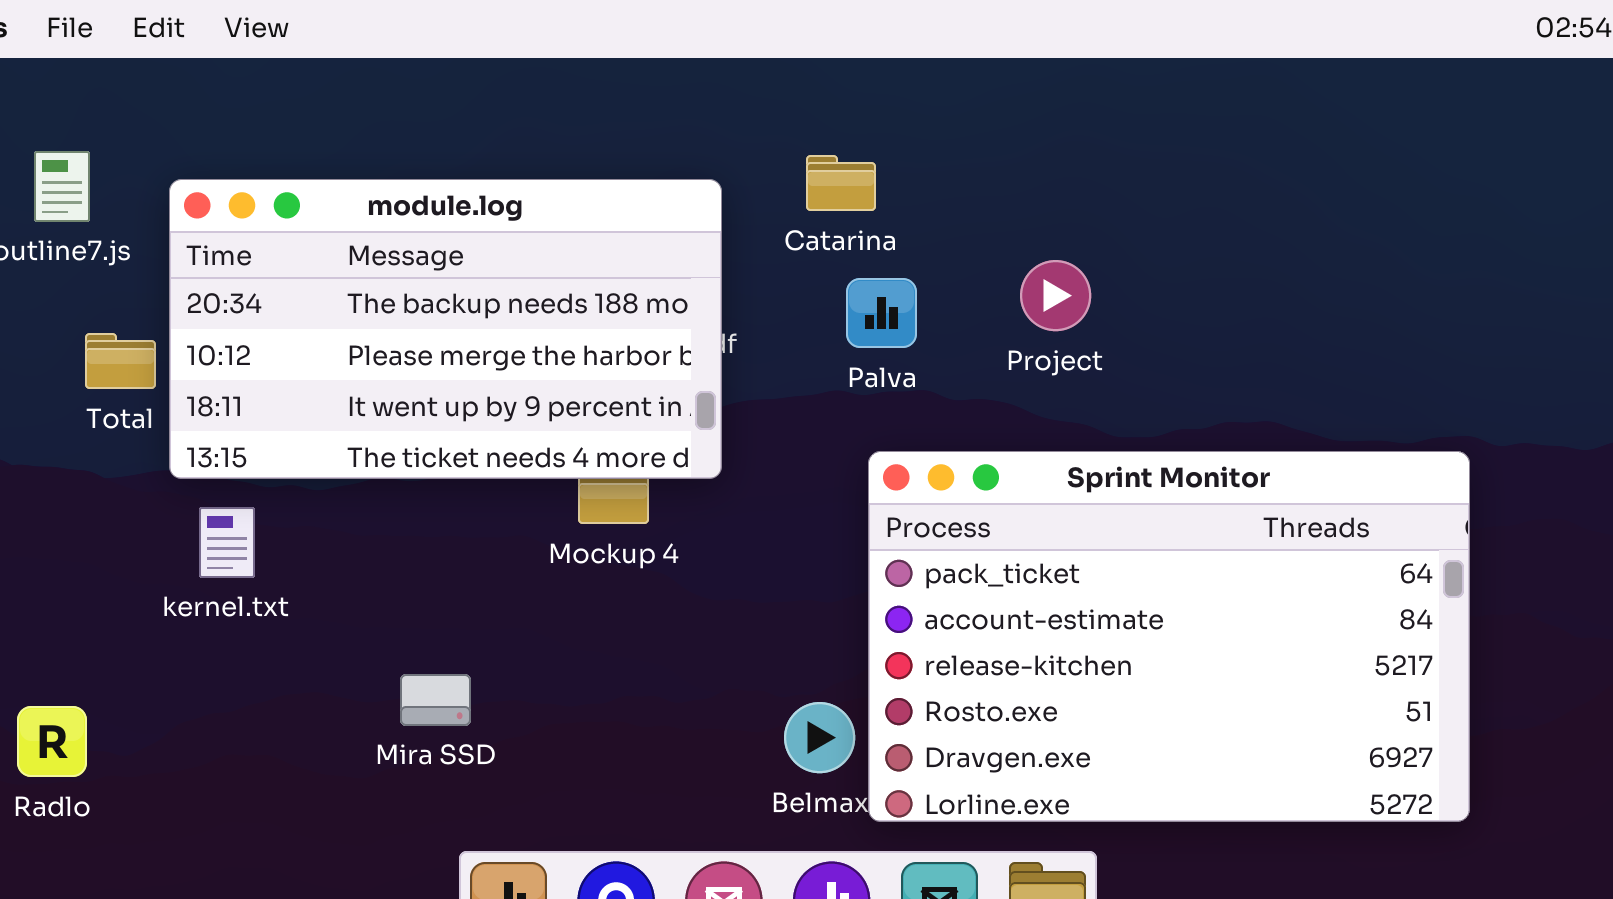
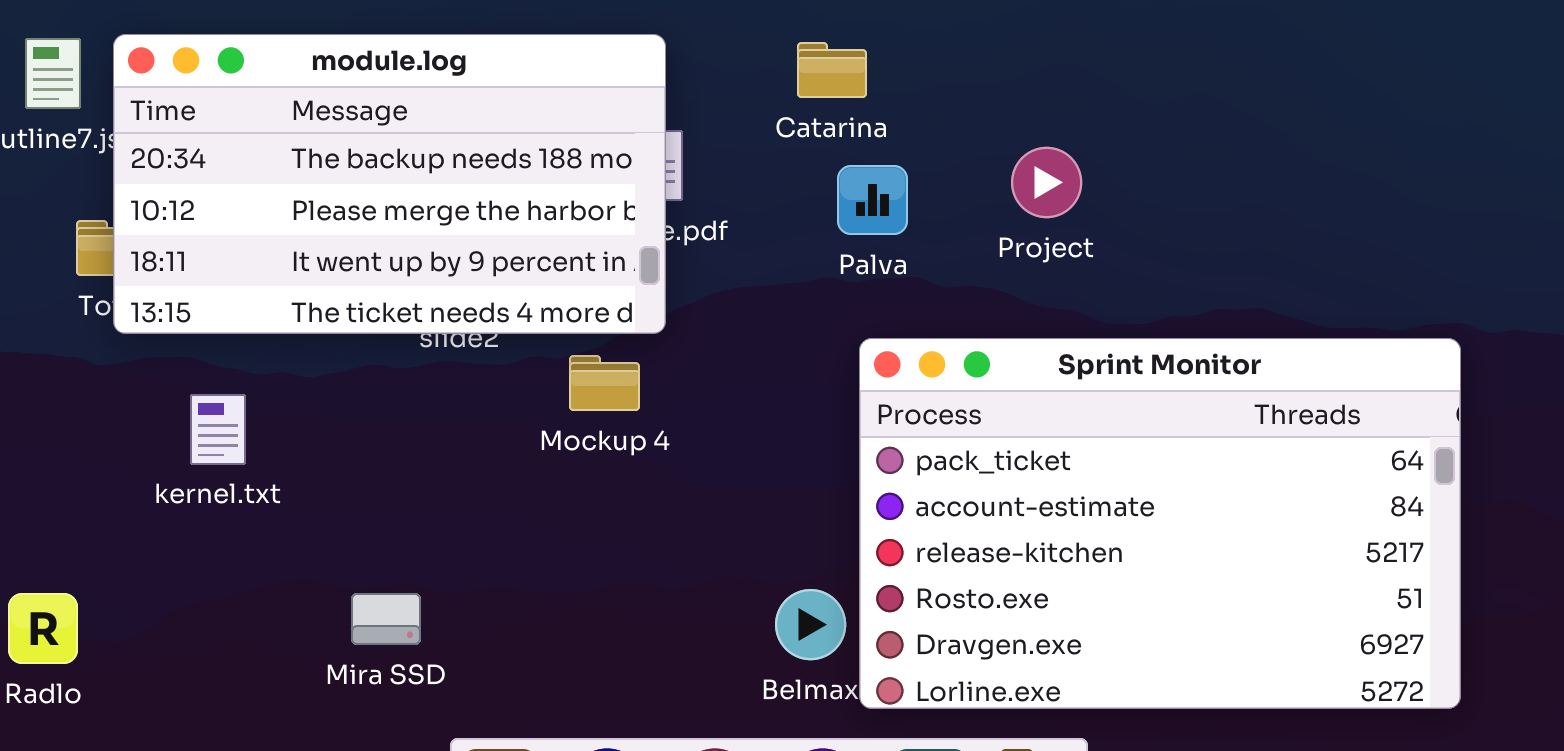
module.log: [169,179,722,479] -> [113,34,666,334], moved
Mira SSD: [400,674,471,726] -> [351,593,421,645], moved

